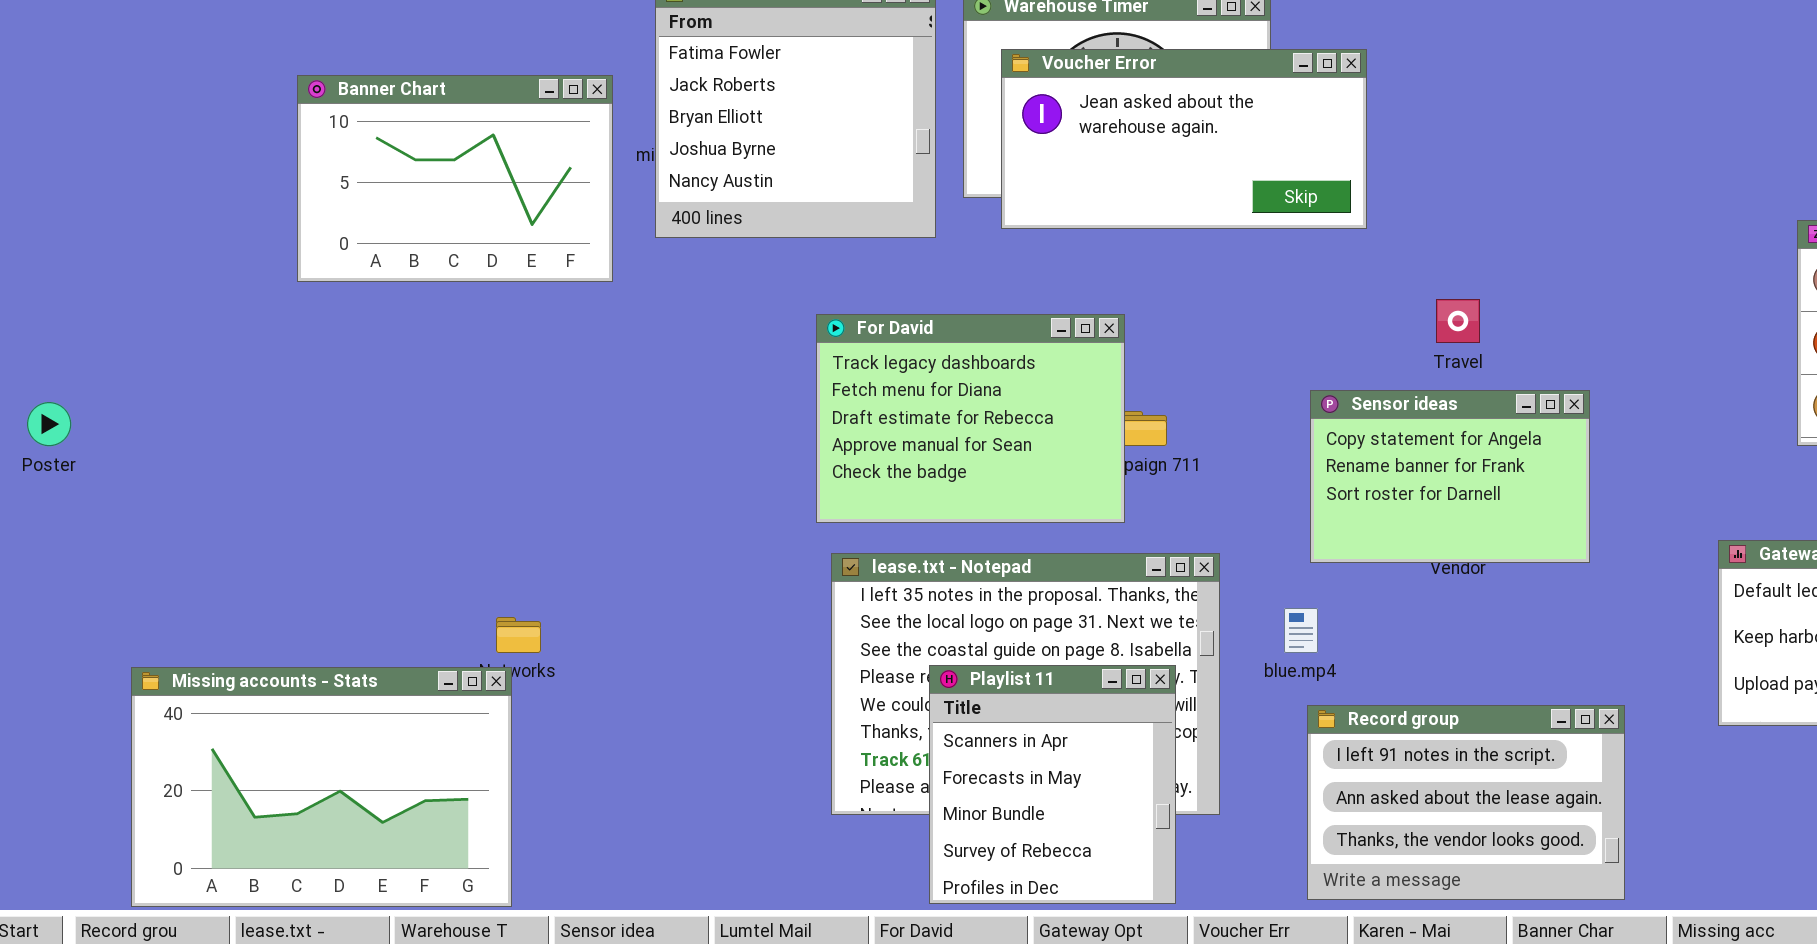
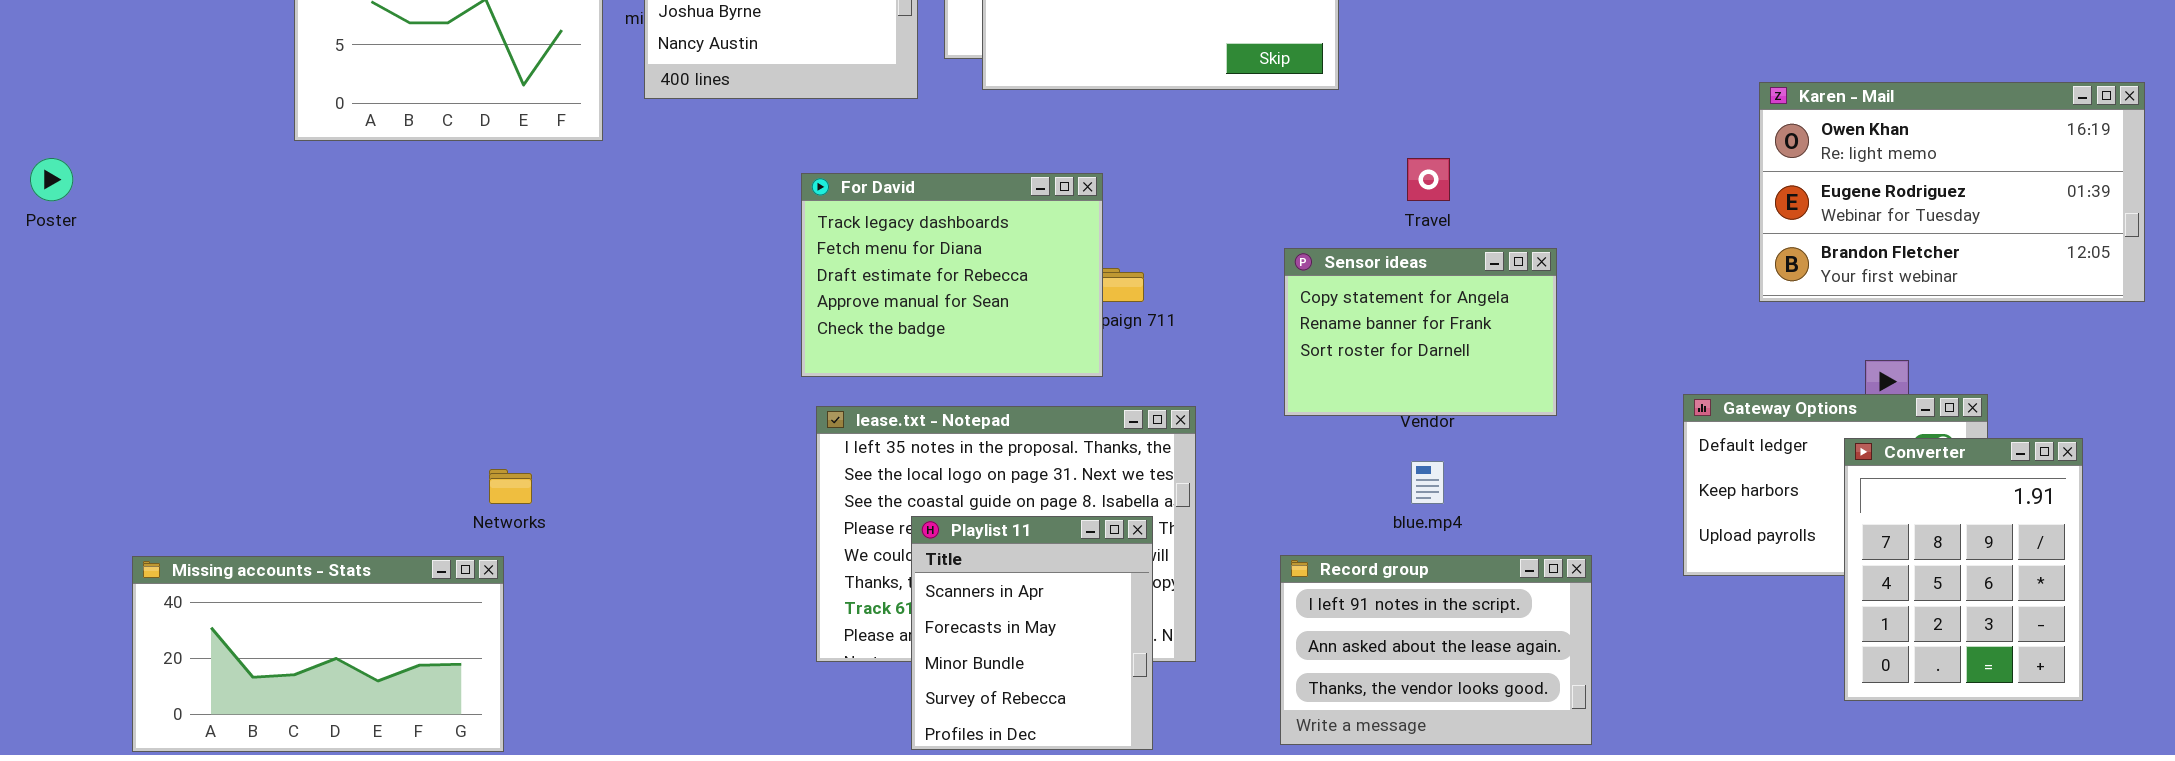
Poster: [27,402,71,446] -> [30,158,73,201], moved
blue.mp4: [1284,608,1318,653] -> [1411,461,1444,504], moved
Missing accounts - Stats: [131,667,512,907] -> [132,556,504,752], resized

